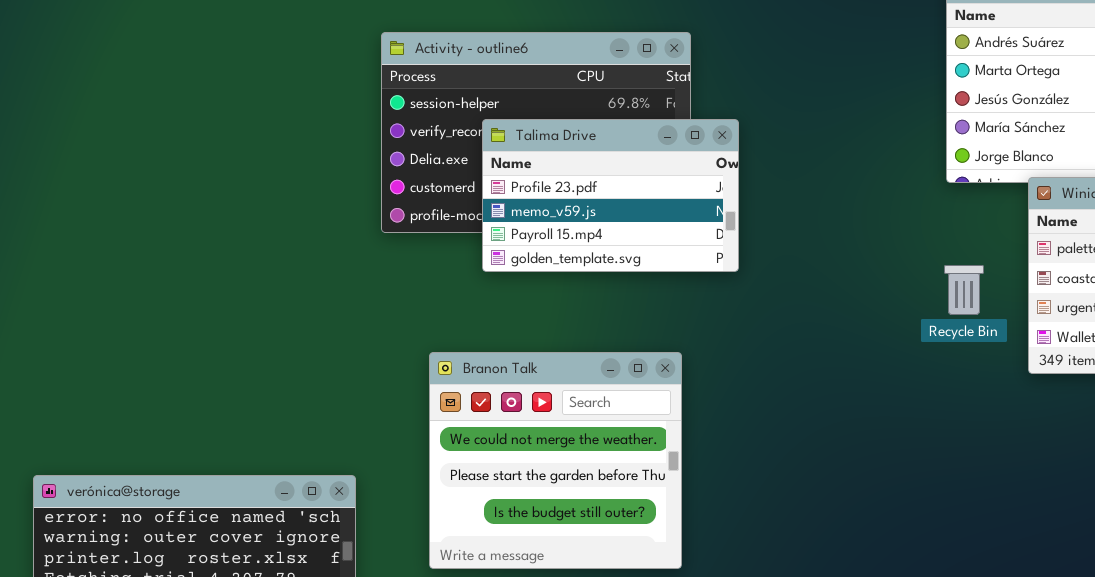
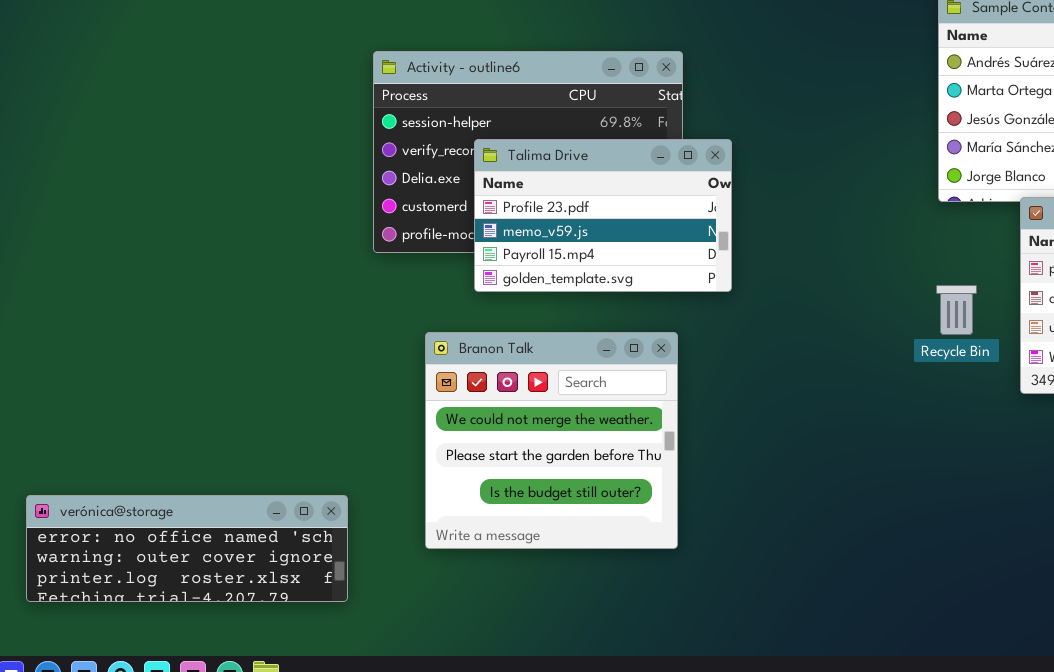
Branon Talk: [429,352,682,569] -> [425,332,678,549], moved

